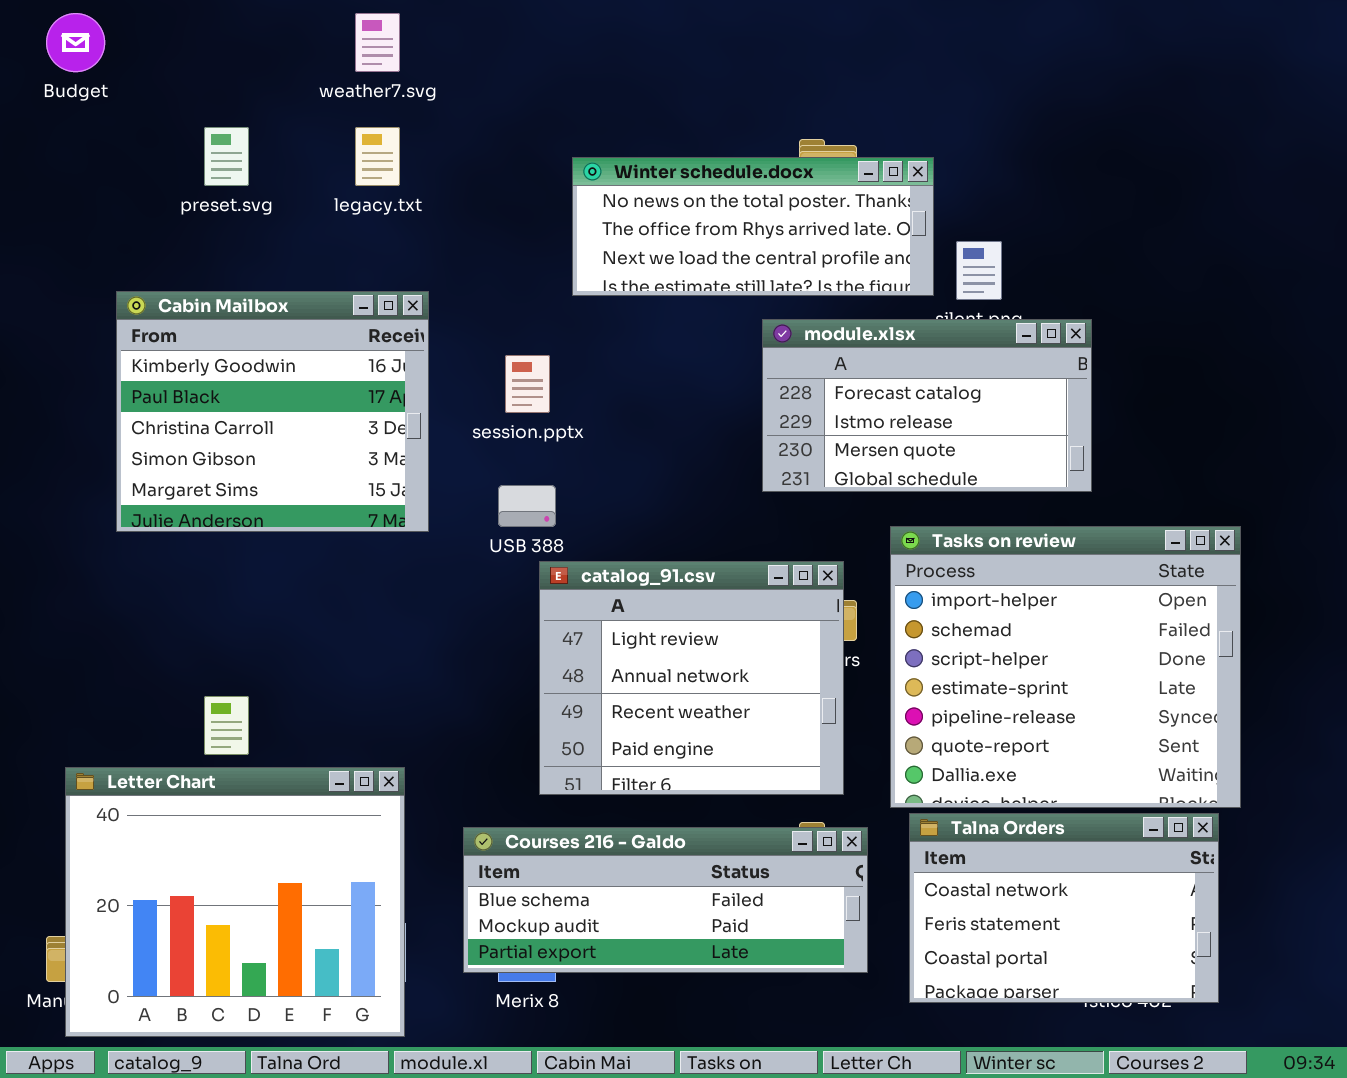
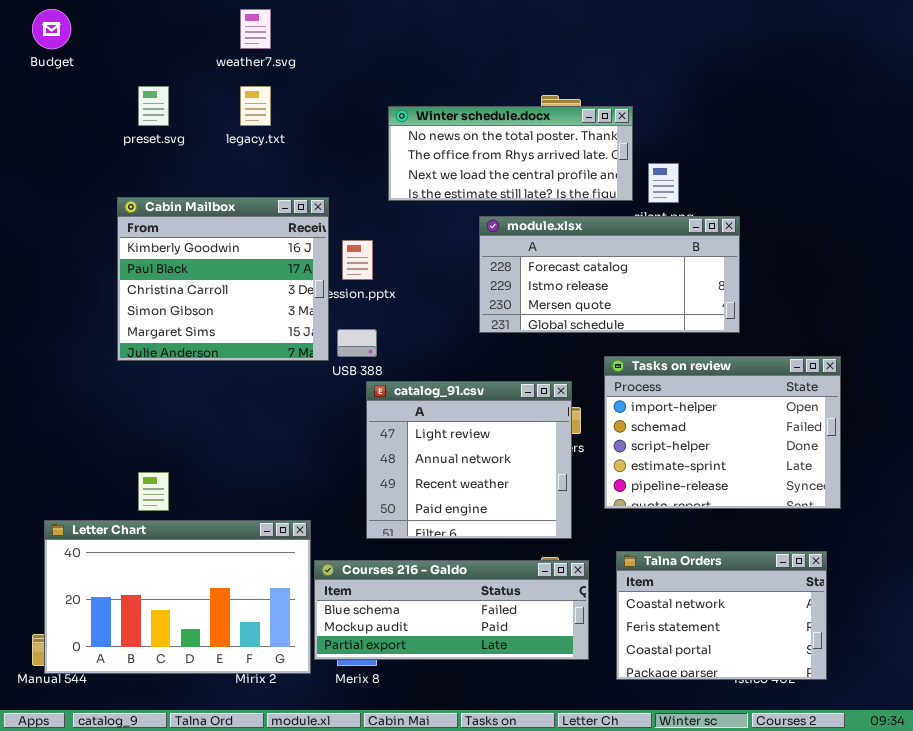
Cabin Mailbox: [116,291,429,532] -> [117,197,329,361], moved
module.xlsx: [762,319,1092,492] -> [479,216,740,333], resized
Tasks on review: [890,526,1241,808] -> [604,356,841,509], resized
Letter Chart: [65,767,405,1037] -> [44,520,311,674], resized

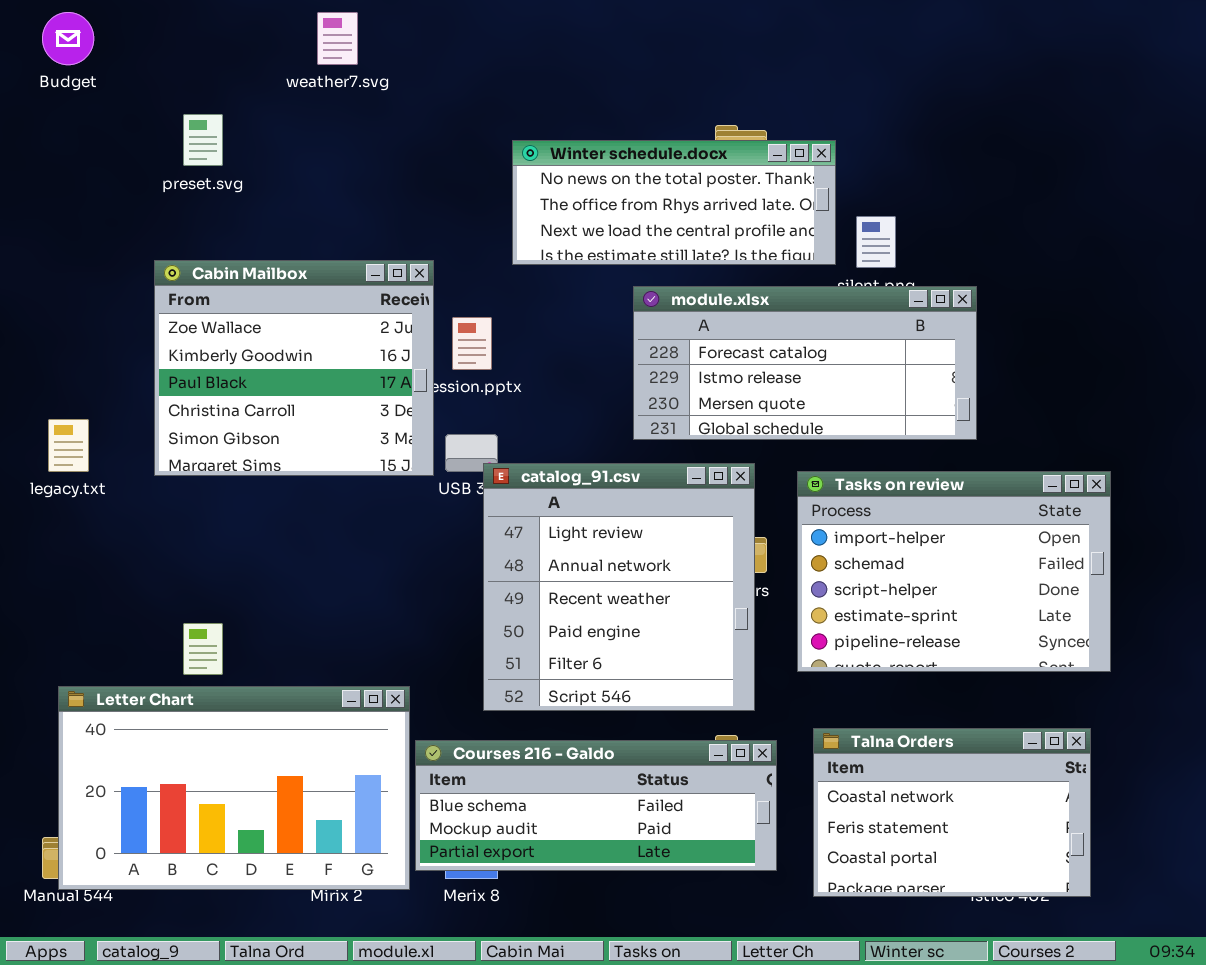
legacy.txt: [240,86,271,126] -> [48,419,89,472], moved
Cabin Mailbox: [117,197,329,361] -> [154,260,434,476], scrolled up 1 row
catalog_91.csv: [366,381,572,539] -> [483,463,755,711], resized

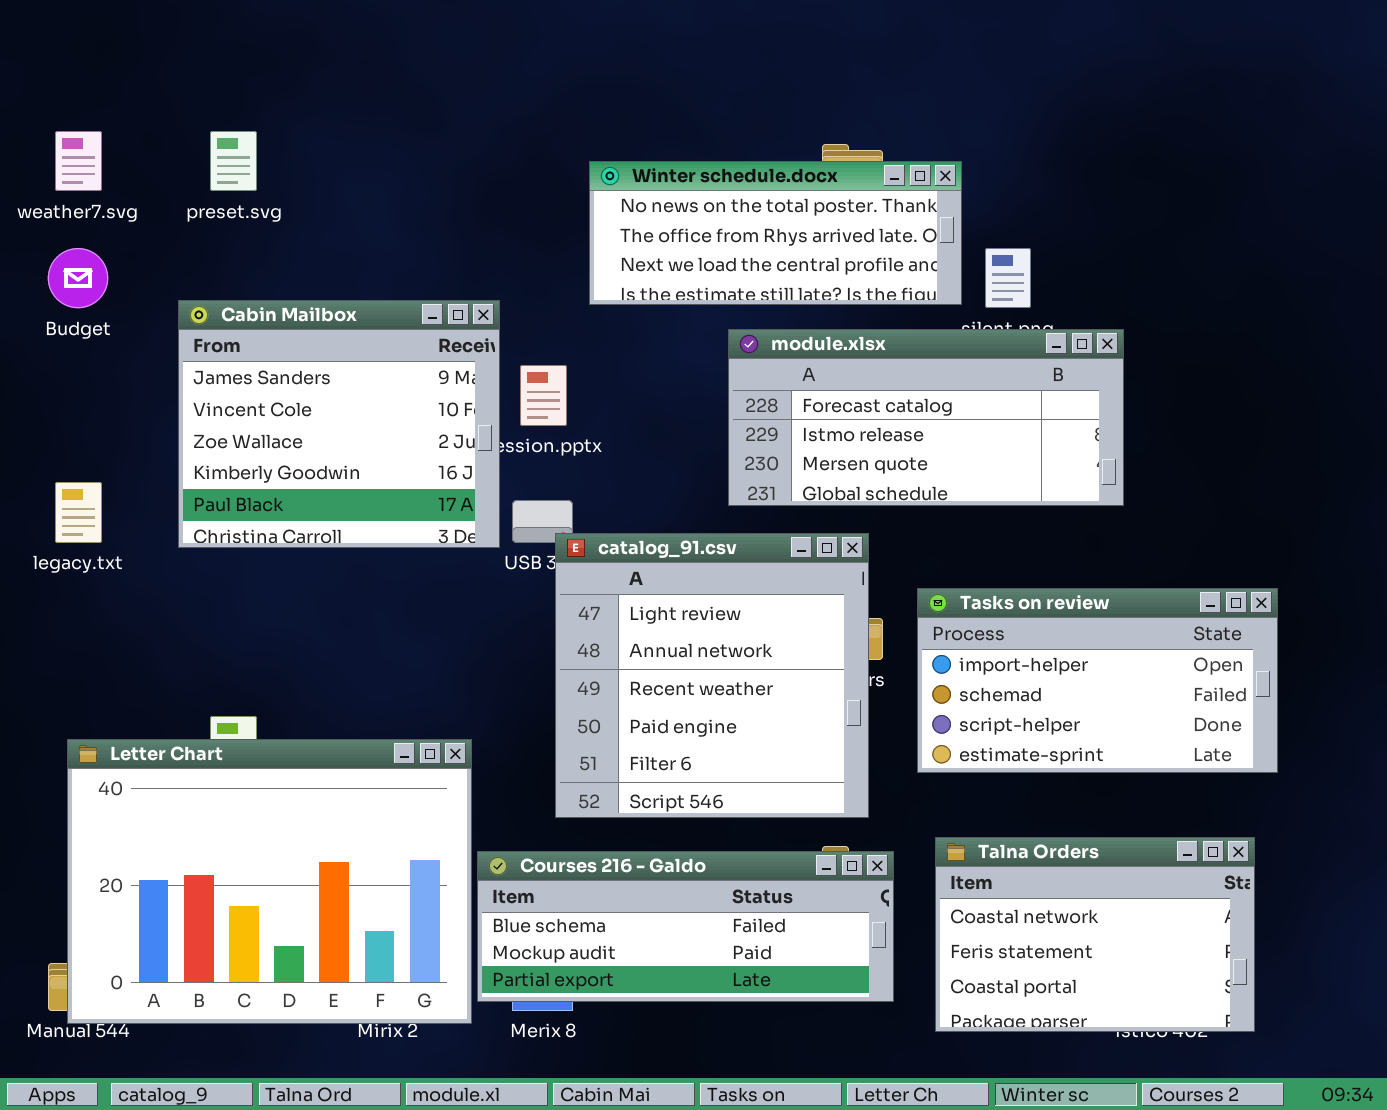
Budget: [42,12,94,65] -> [48,248,108,308], moved
weather7.svg: [317,12,358,65] -> [55,131,102,191], moved
Cabin Mailbox: [154,260,434,476] -> [178,300,500,548], scrolled up 2 rows
Tasks on review: [797,471,1111,672] -> [917,588,1278,773], resized
Letter Chart: [58,686,410,890] -> [67,739,472,1024], resized

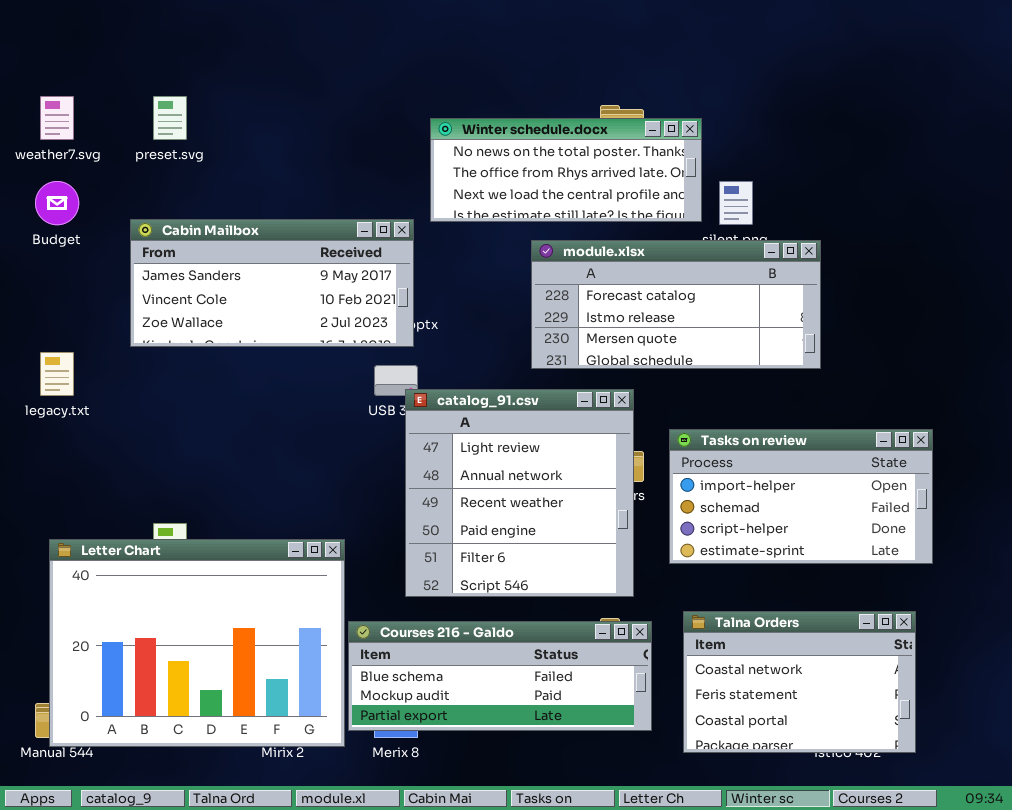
Cabin Mailbox: [178,300,500,548] -> [130,219,414,347], resized

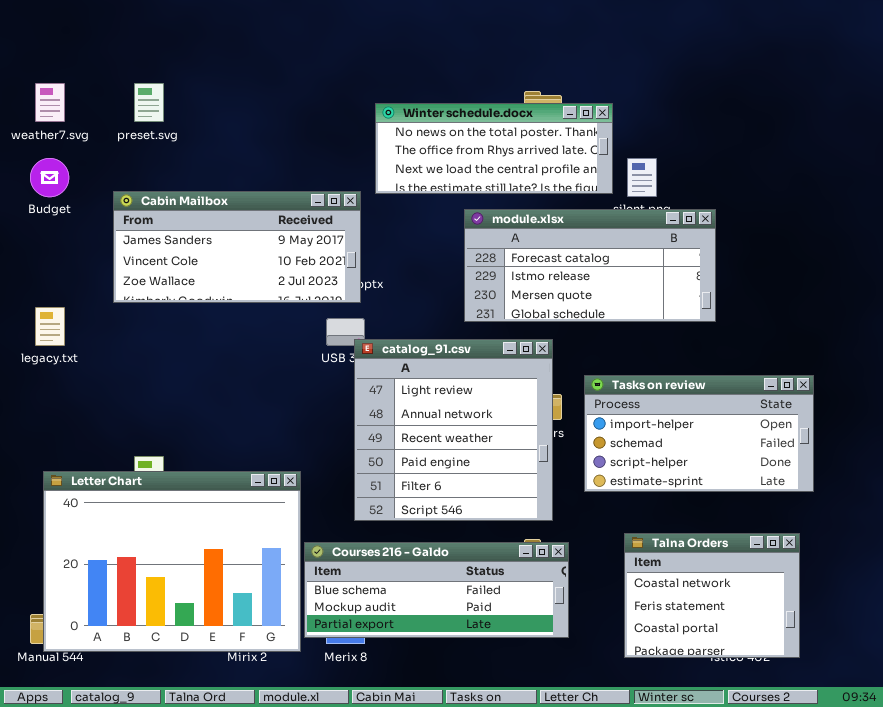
Talna Orders: [683,611,916,753] -> [624,533,800,658], resized

